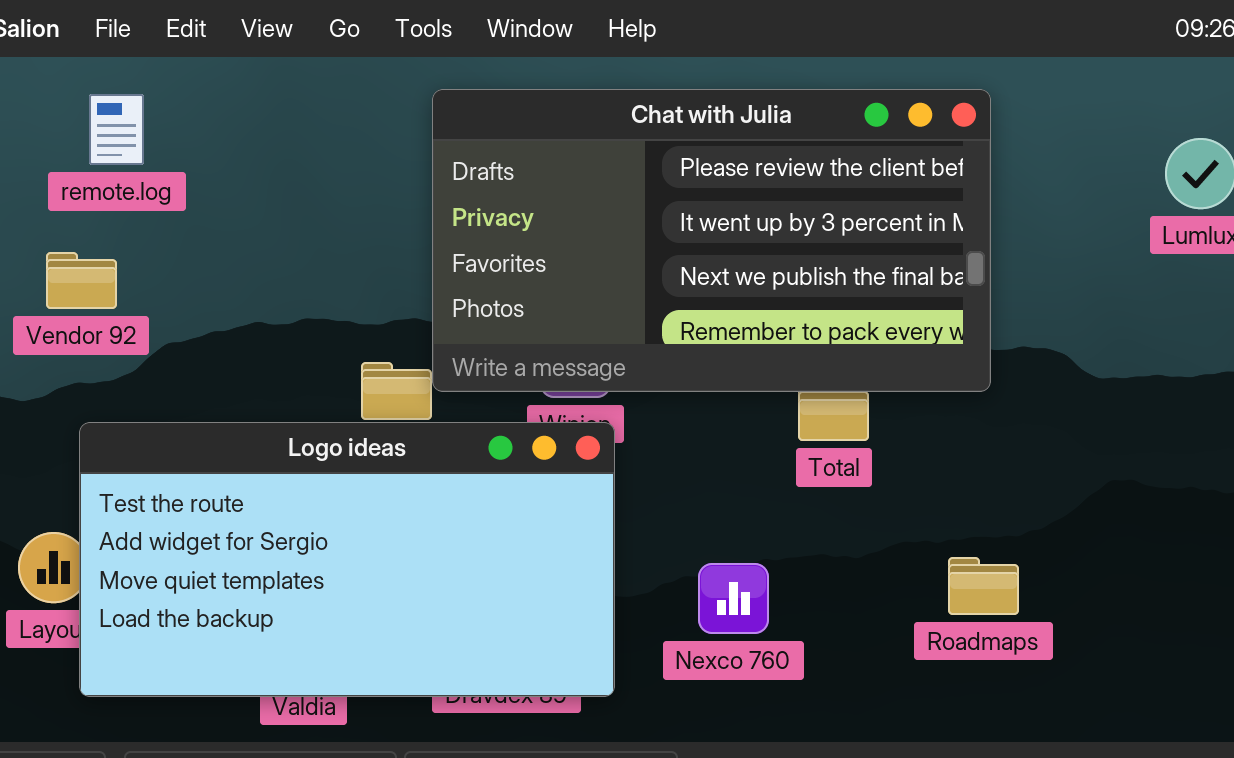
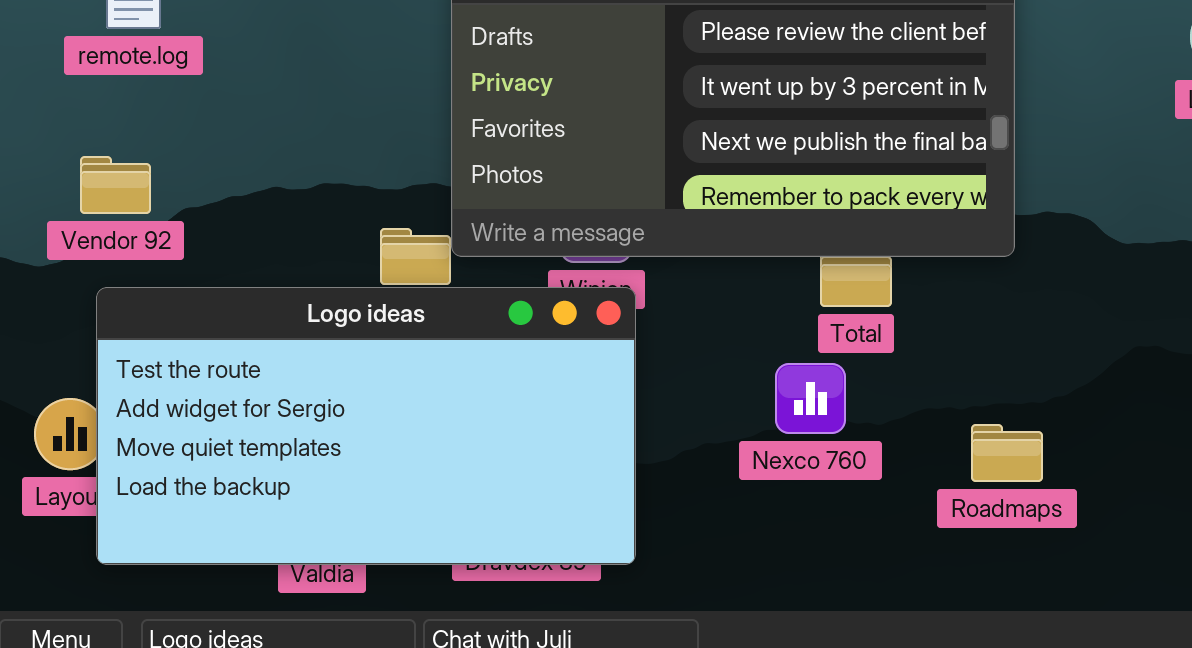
Vendor 92: [46,252,117,309] -> [80,156,151,214], moved
Nexco 760: [698,563,769,634] -> [775,363,846,434], moved

